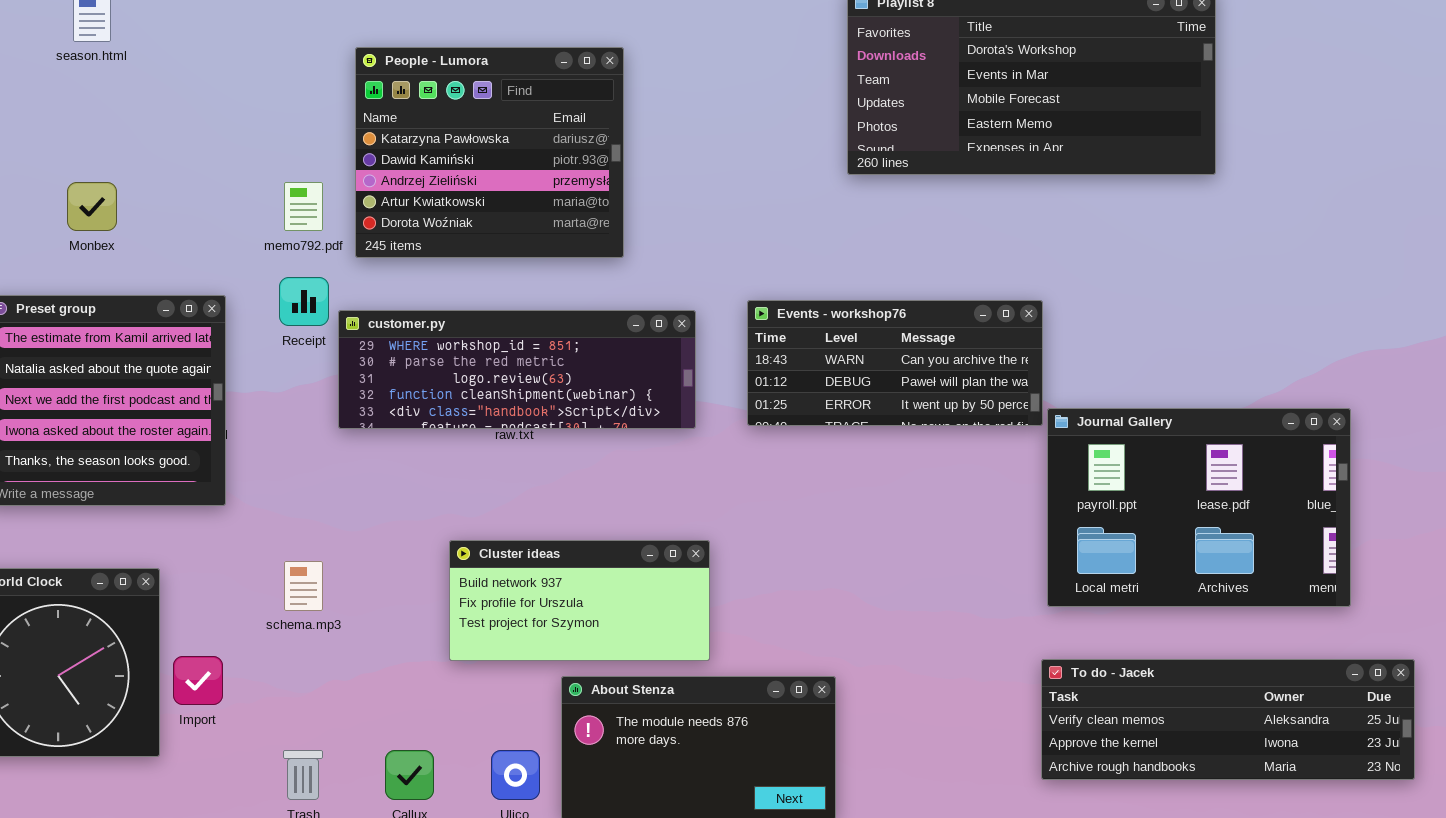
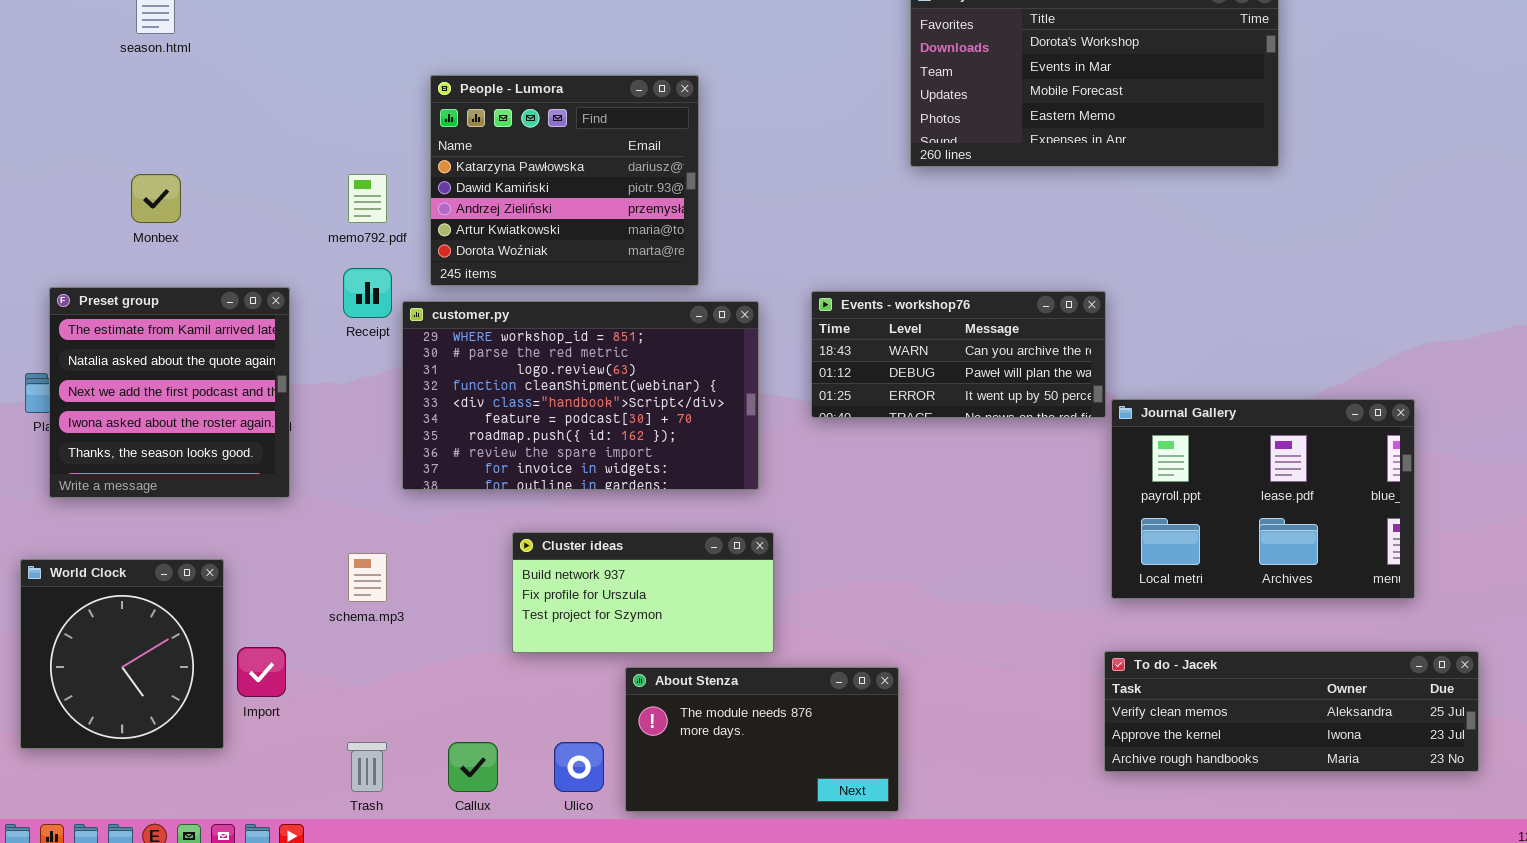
People - Lumora: [355,47,624,258] -> [430,75,699,286], moved
customer.py: [338,310,696,429] -> [402,301,759,490], resized

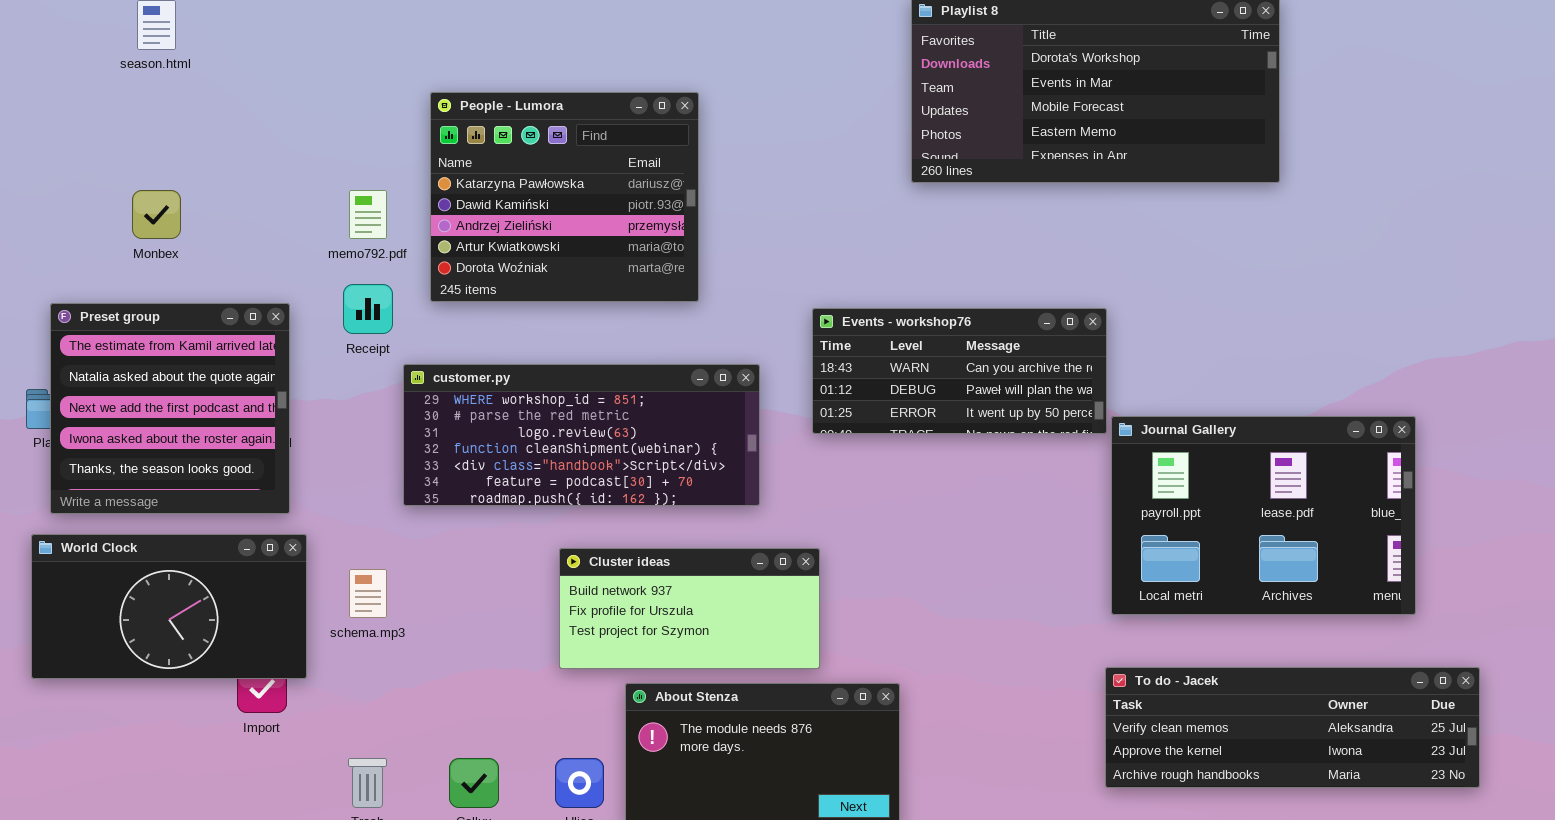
customer.py: [402,301,759,490] -> [403,364,760,506], resized
Cluster ideas: [512,532,774,653] -> [559,548,820,669], moved
World Clock: [20,559,224,749] -> [31,534,307,679], moved, resized

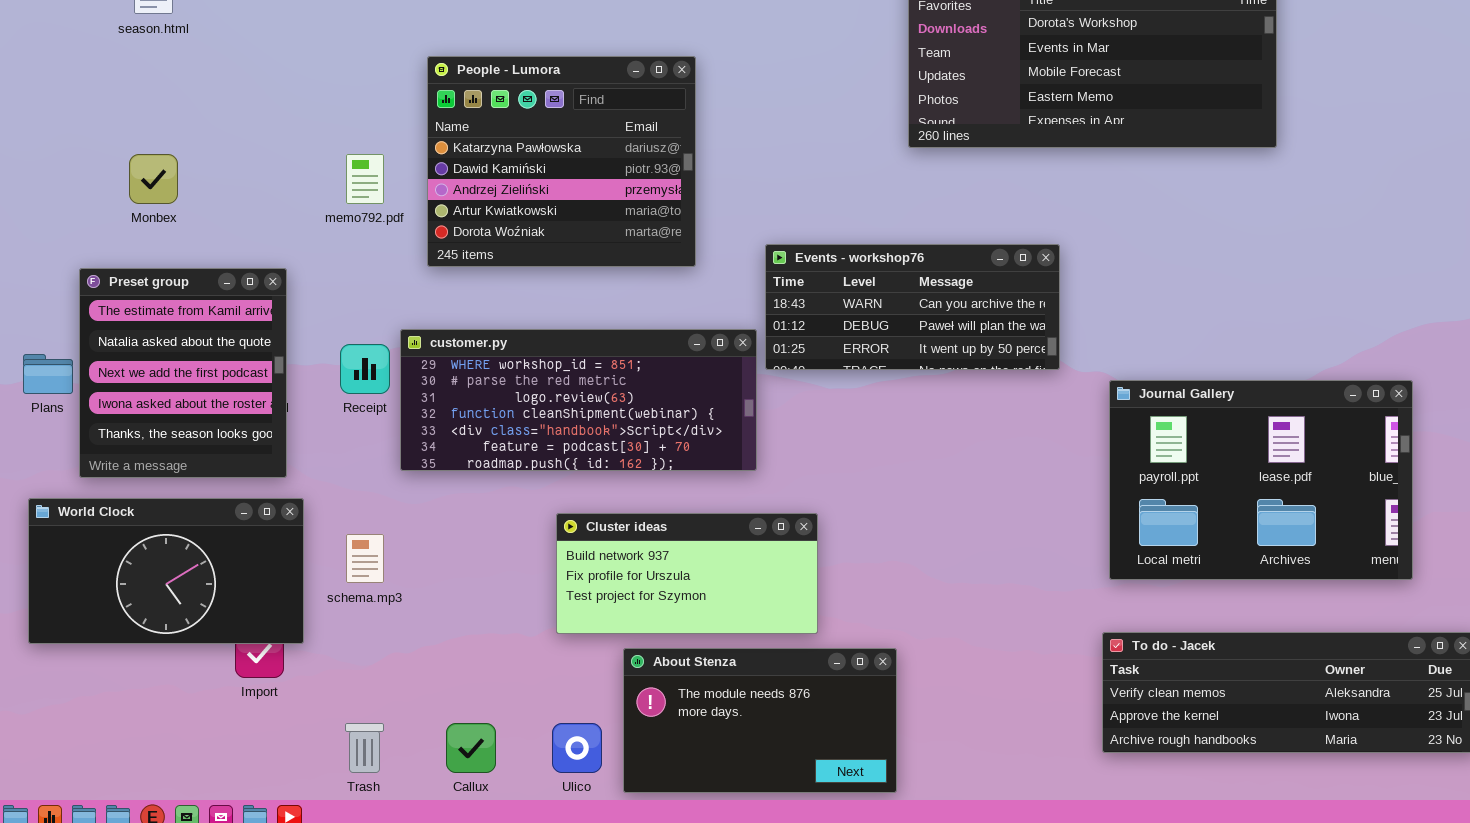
Receipt: [343,284,393,334] -> [340,344,390,394], moved
Preset group: [50,303,290,514] -> [79,268,287,478], resized
Events - workshop76: [812,308,1107,434] -> [765,244,1060,370], moved

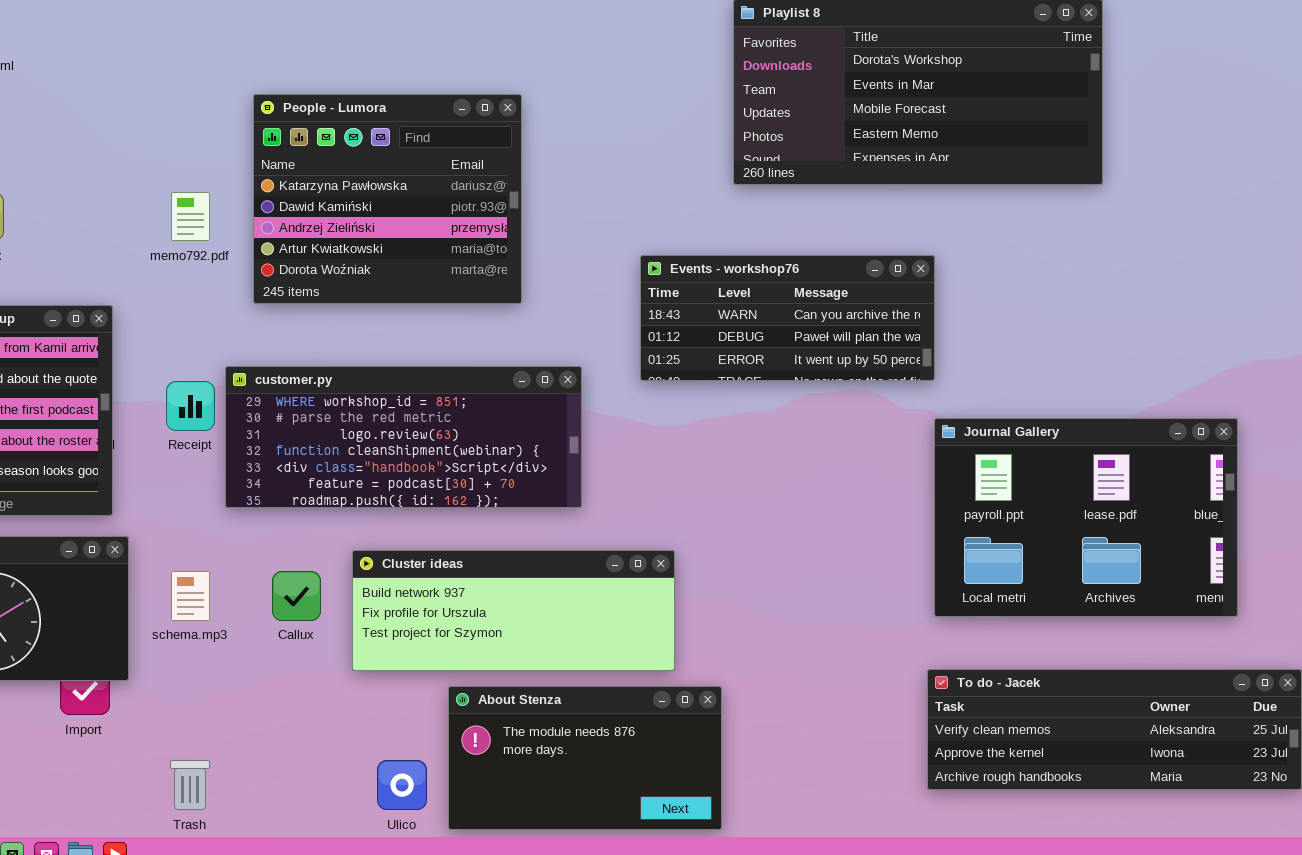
Events - workshop76: [765,244,1060,370] -> [640,255,935,381], moved
Cluster ideas: [556,513,818,634] -> [352,550,675,671], moved, resized
Callux: [446,723,496,773] -> [272,571,321,621], moved

